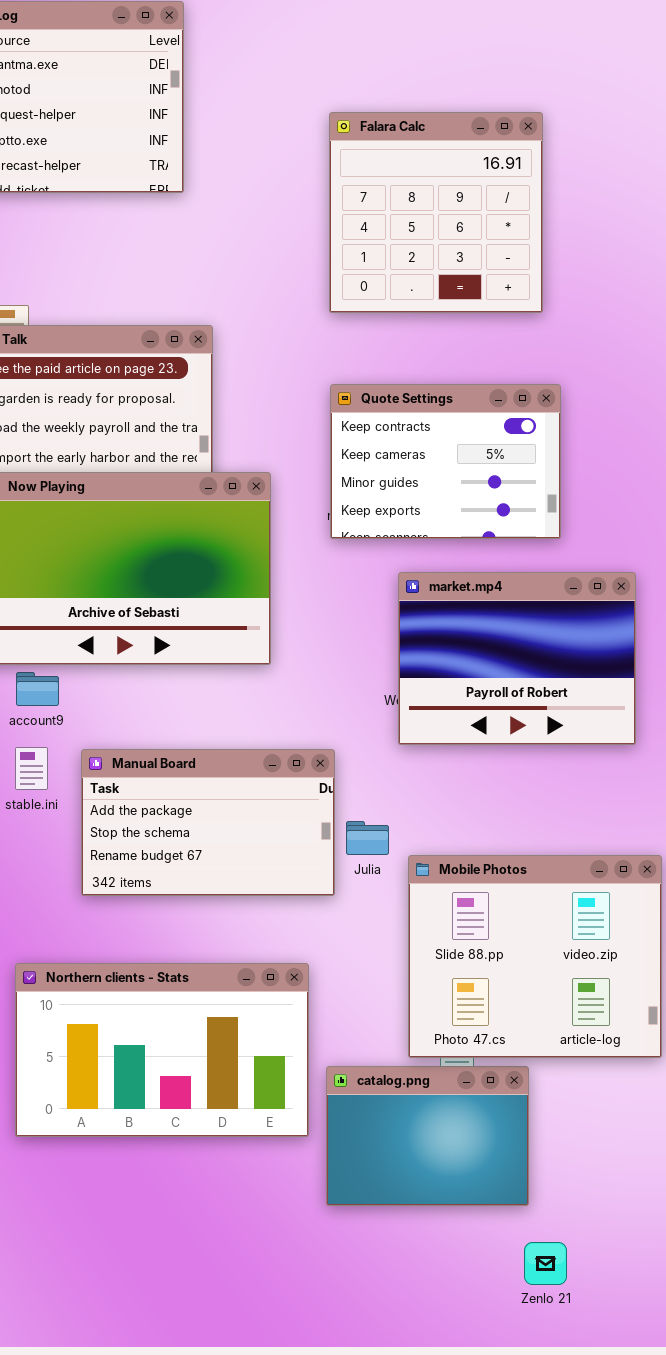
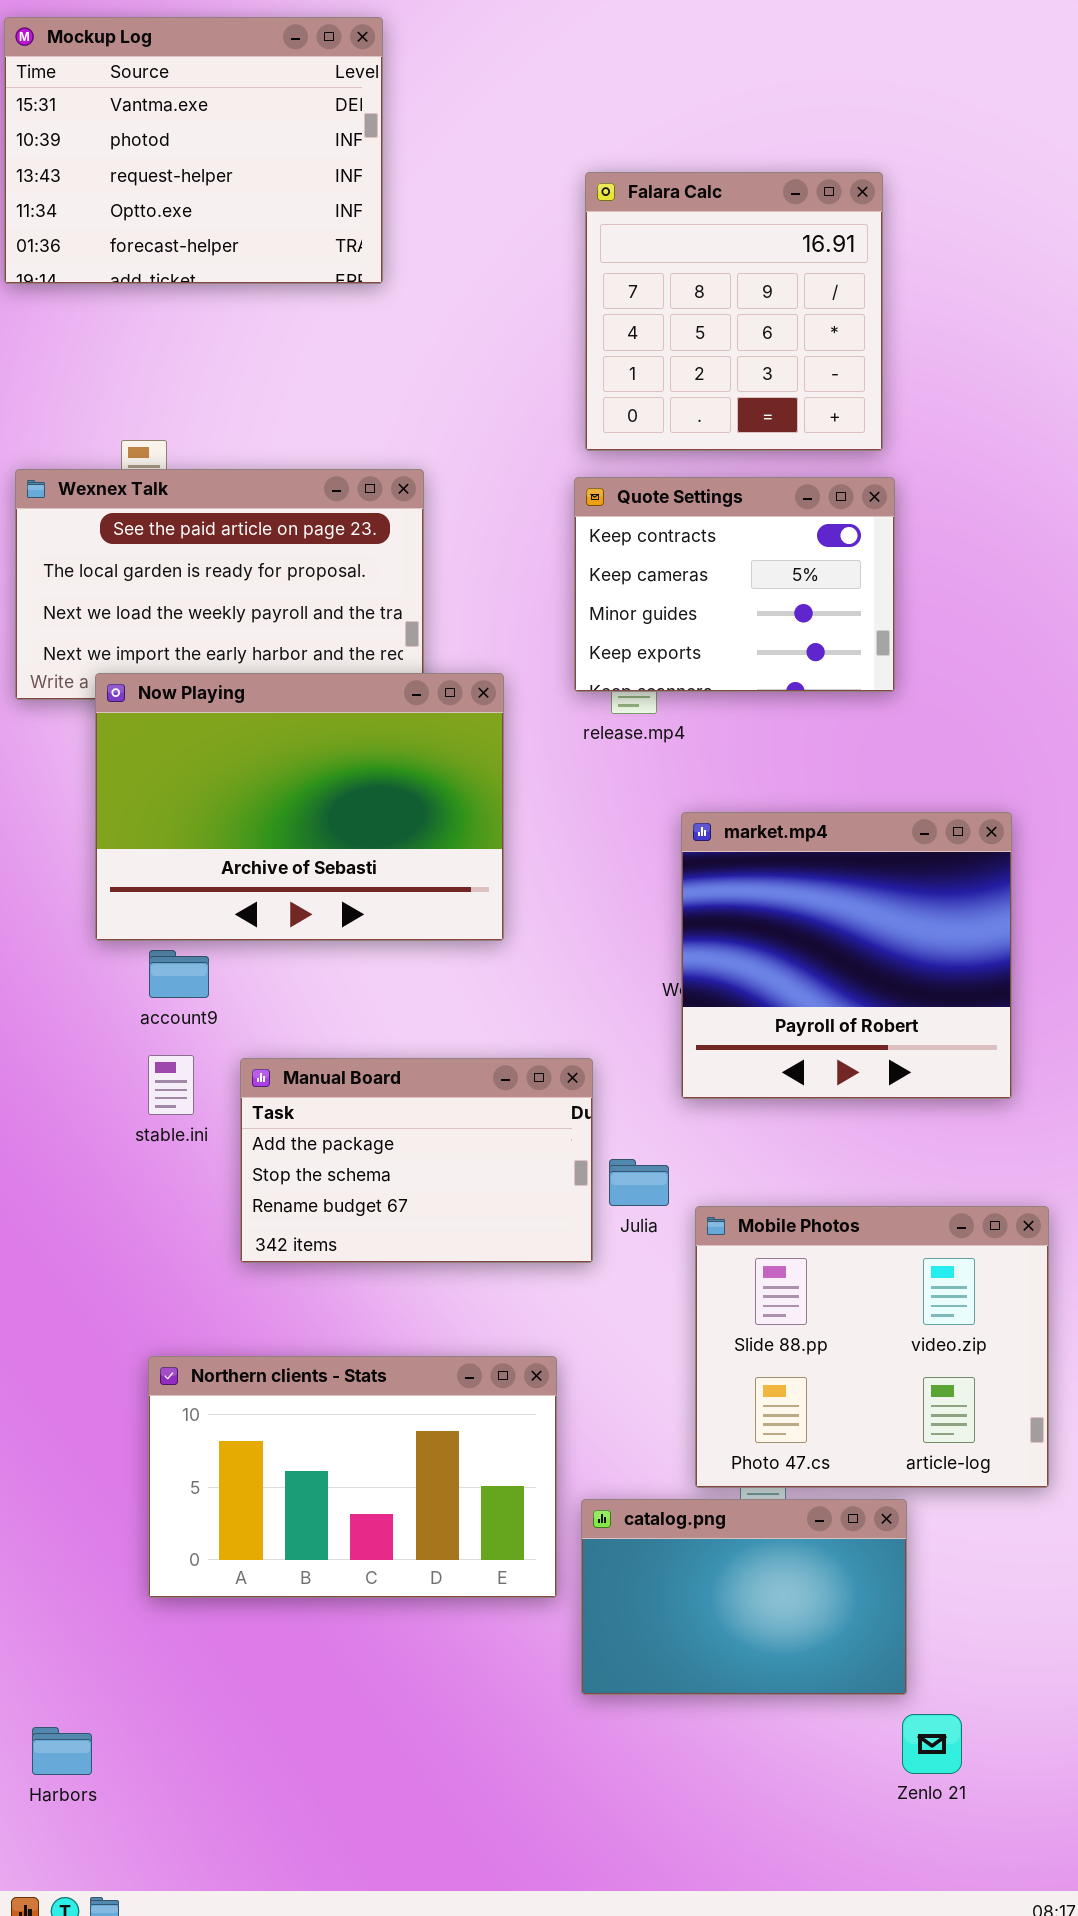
Quote Settings: [330,384,561,539] -> [574,477,895,692], moved
market.mp4: [398,572,636,745] -> [681,812,1012,1099], resized
catalog.png: [326,1066,529,1206] -> [581,1499,907,1695], resized
Zenlo 21: [524,1242,567,1285] -> [902,1714,962,1774], moved

